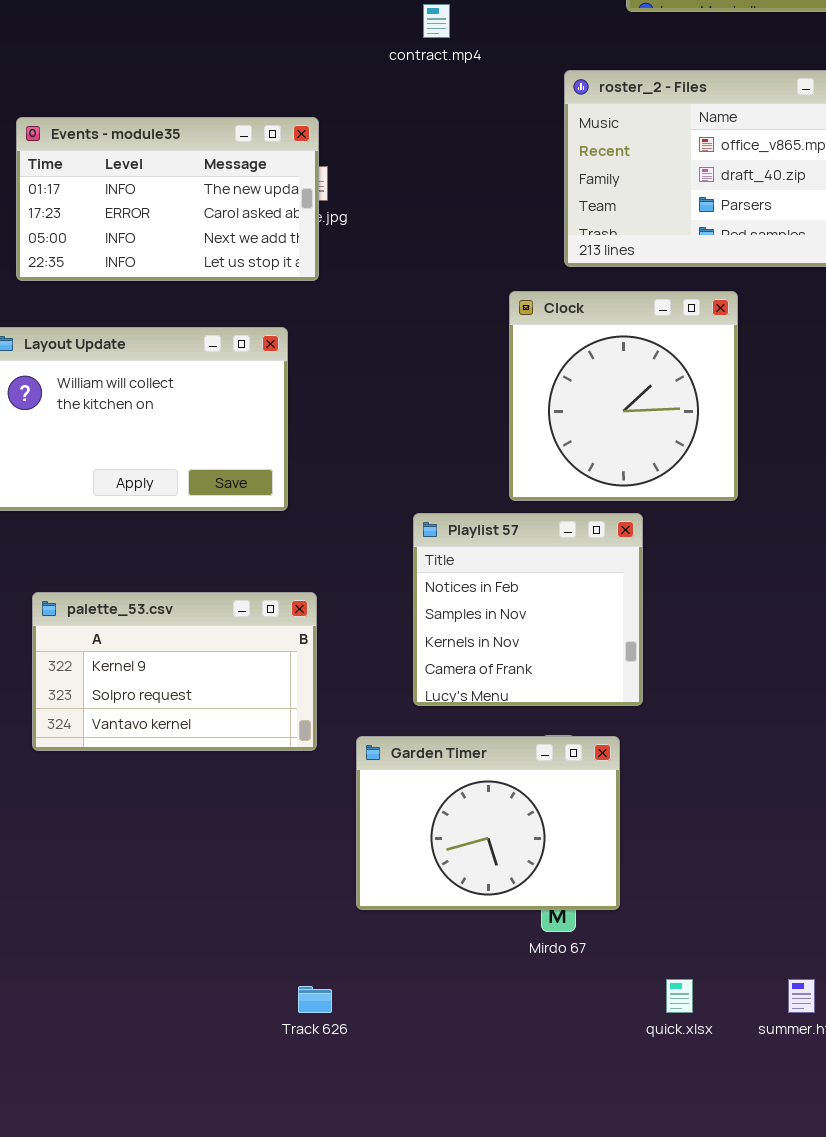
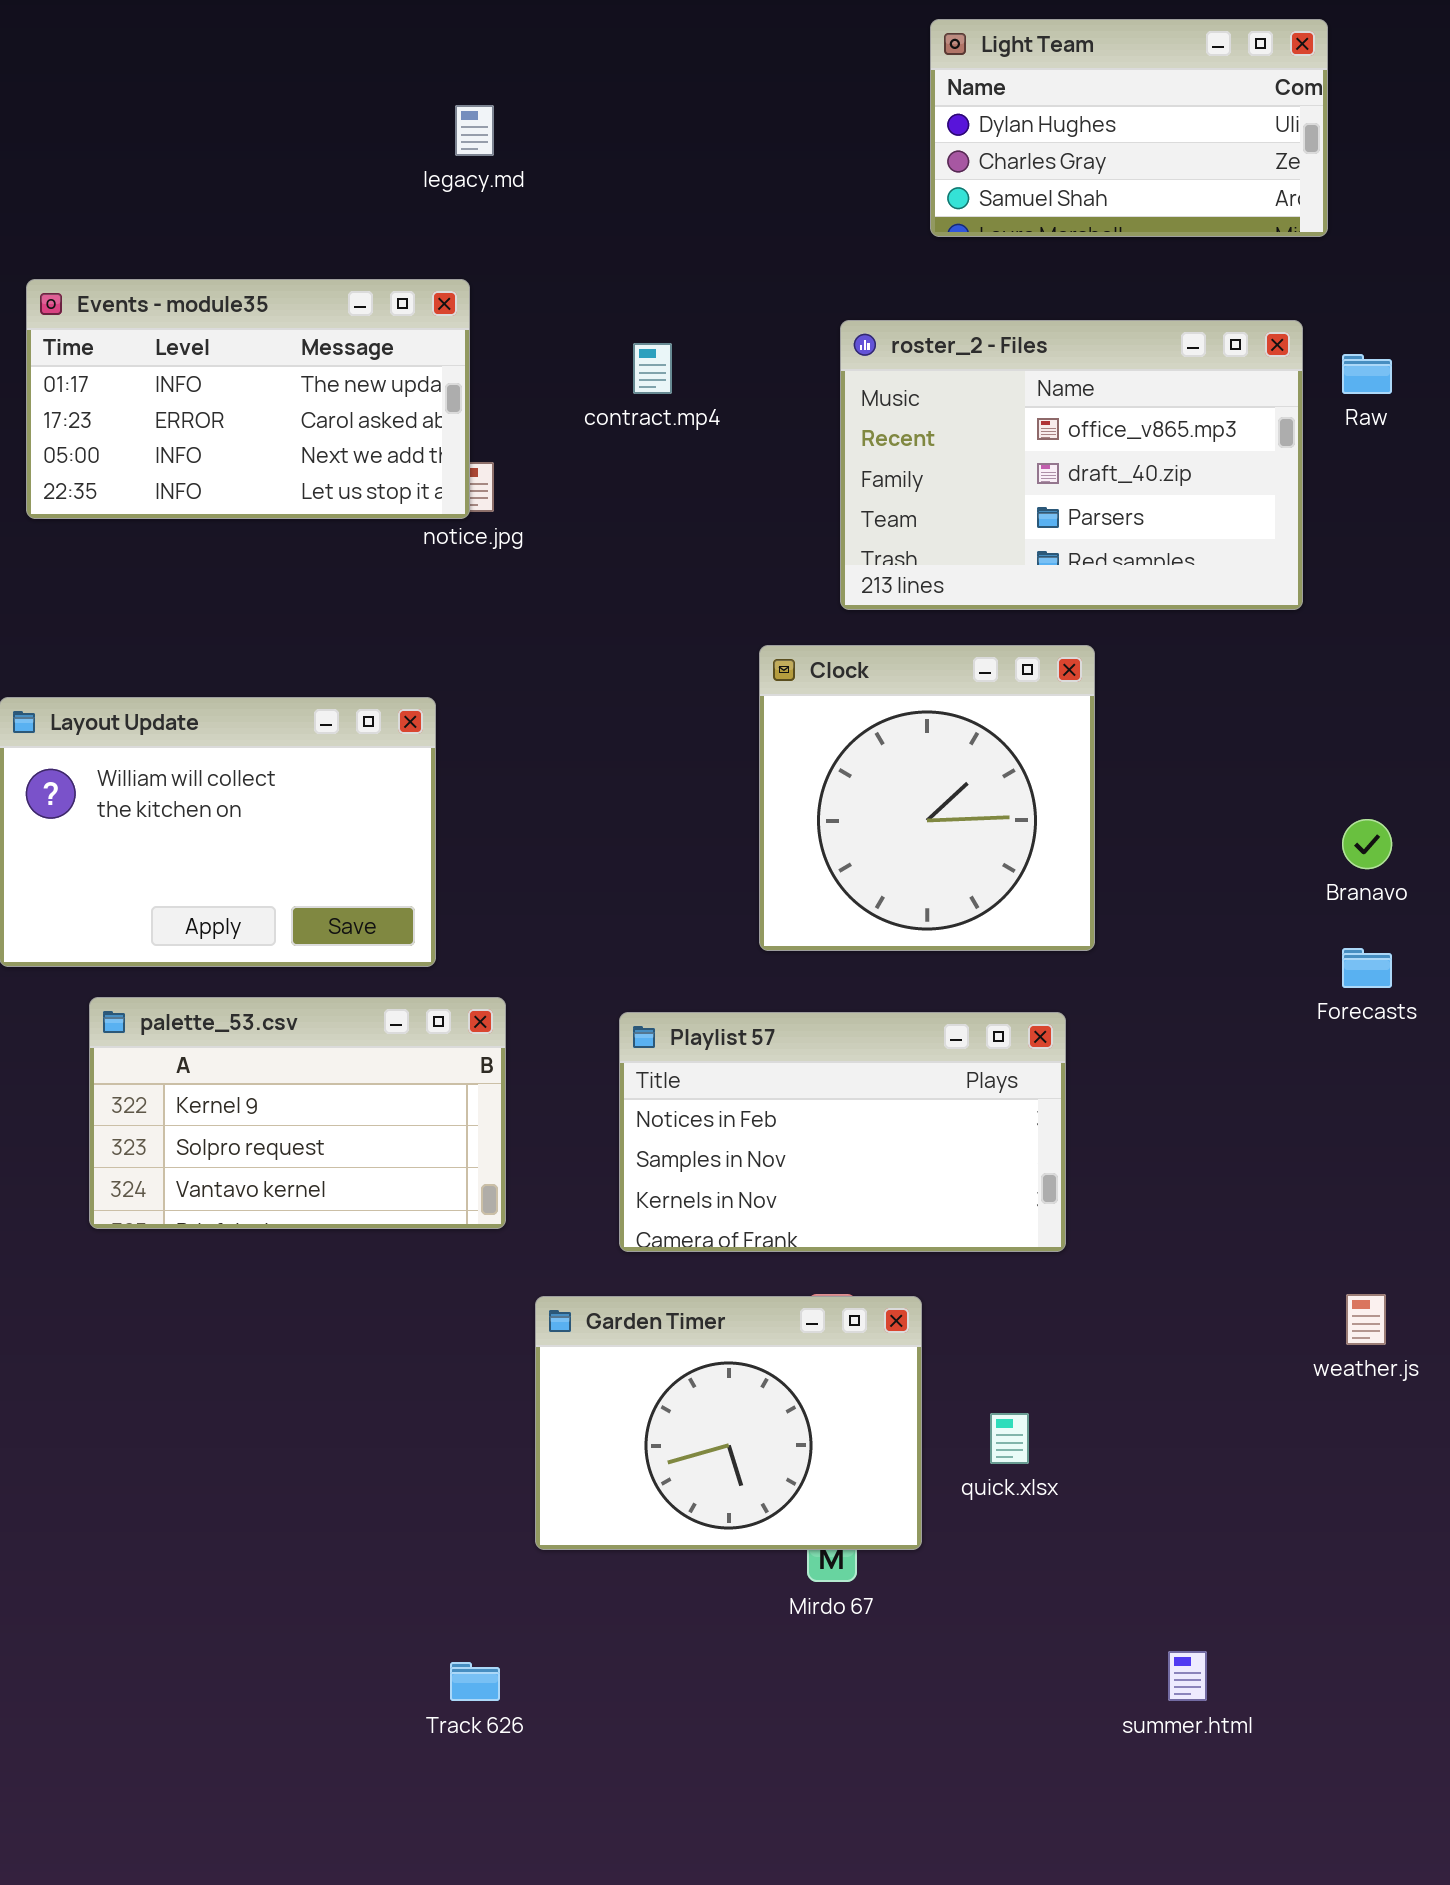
contract.mp4: [423,4,450,38] -> [633,343,672,394], moved
Events - module35: [16,117,319,281] -> [26,279,470,519], moved
Playlist 57: [413,513,643,706] -> [619,1012,1066,1252], resized
palette_53.csv: [32,592,317,751] -> [89,997,506,1229], moved
quick.xlsx: [666,979,693,1013] -> [990,1413,1029,1464], moved

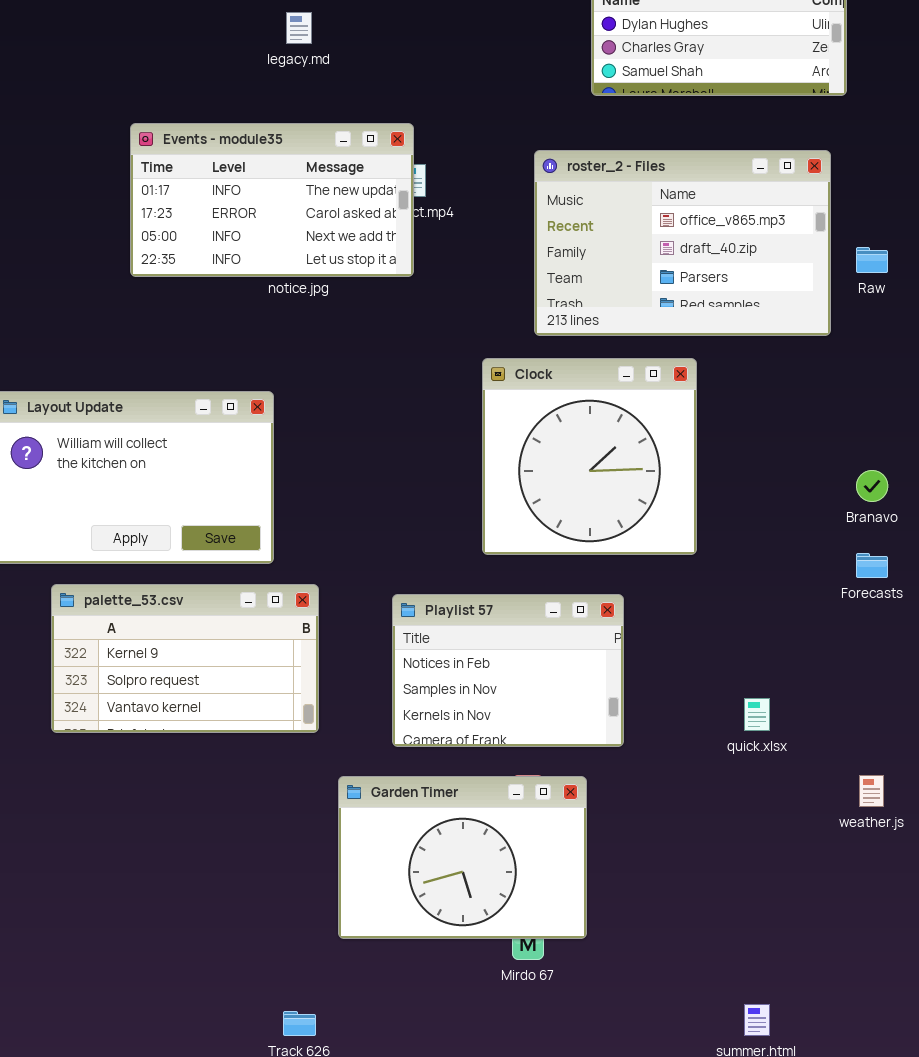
Events - module35: [26,279,470,519] -> [130,123,414,277], moved
Raw: [1342,354,1392,394] -> [856,247,888,273], moved
Playlist 57: [619,1012,1066,1252] -> [392,594,624,747], resized
quick.xlsx: [990,1413,1029,1464] -> [744,698,770,731], moved

